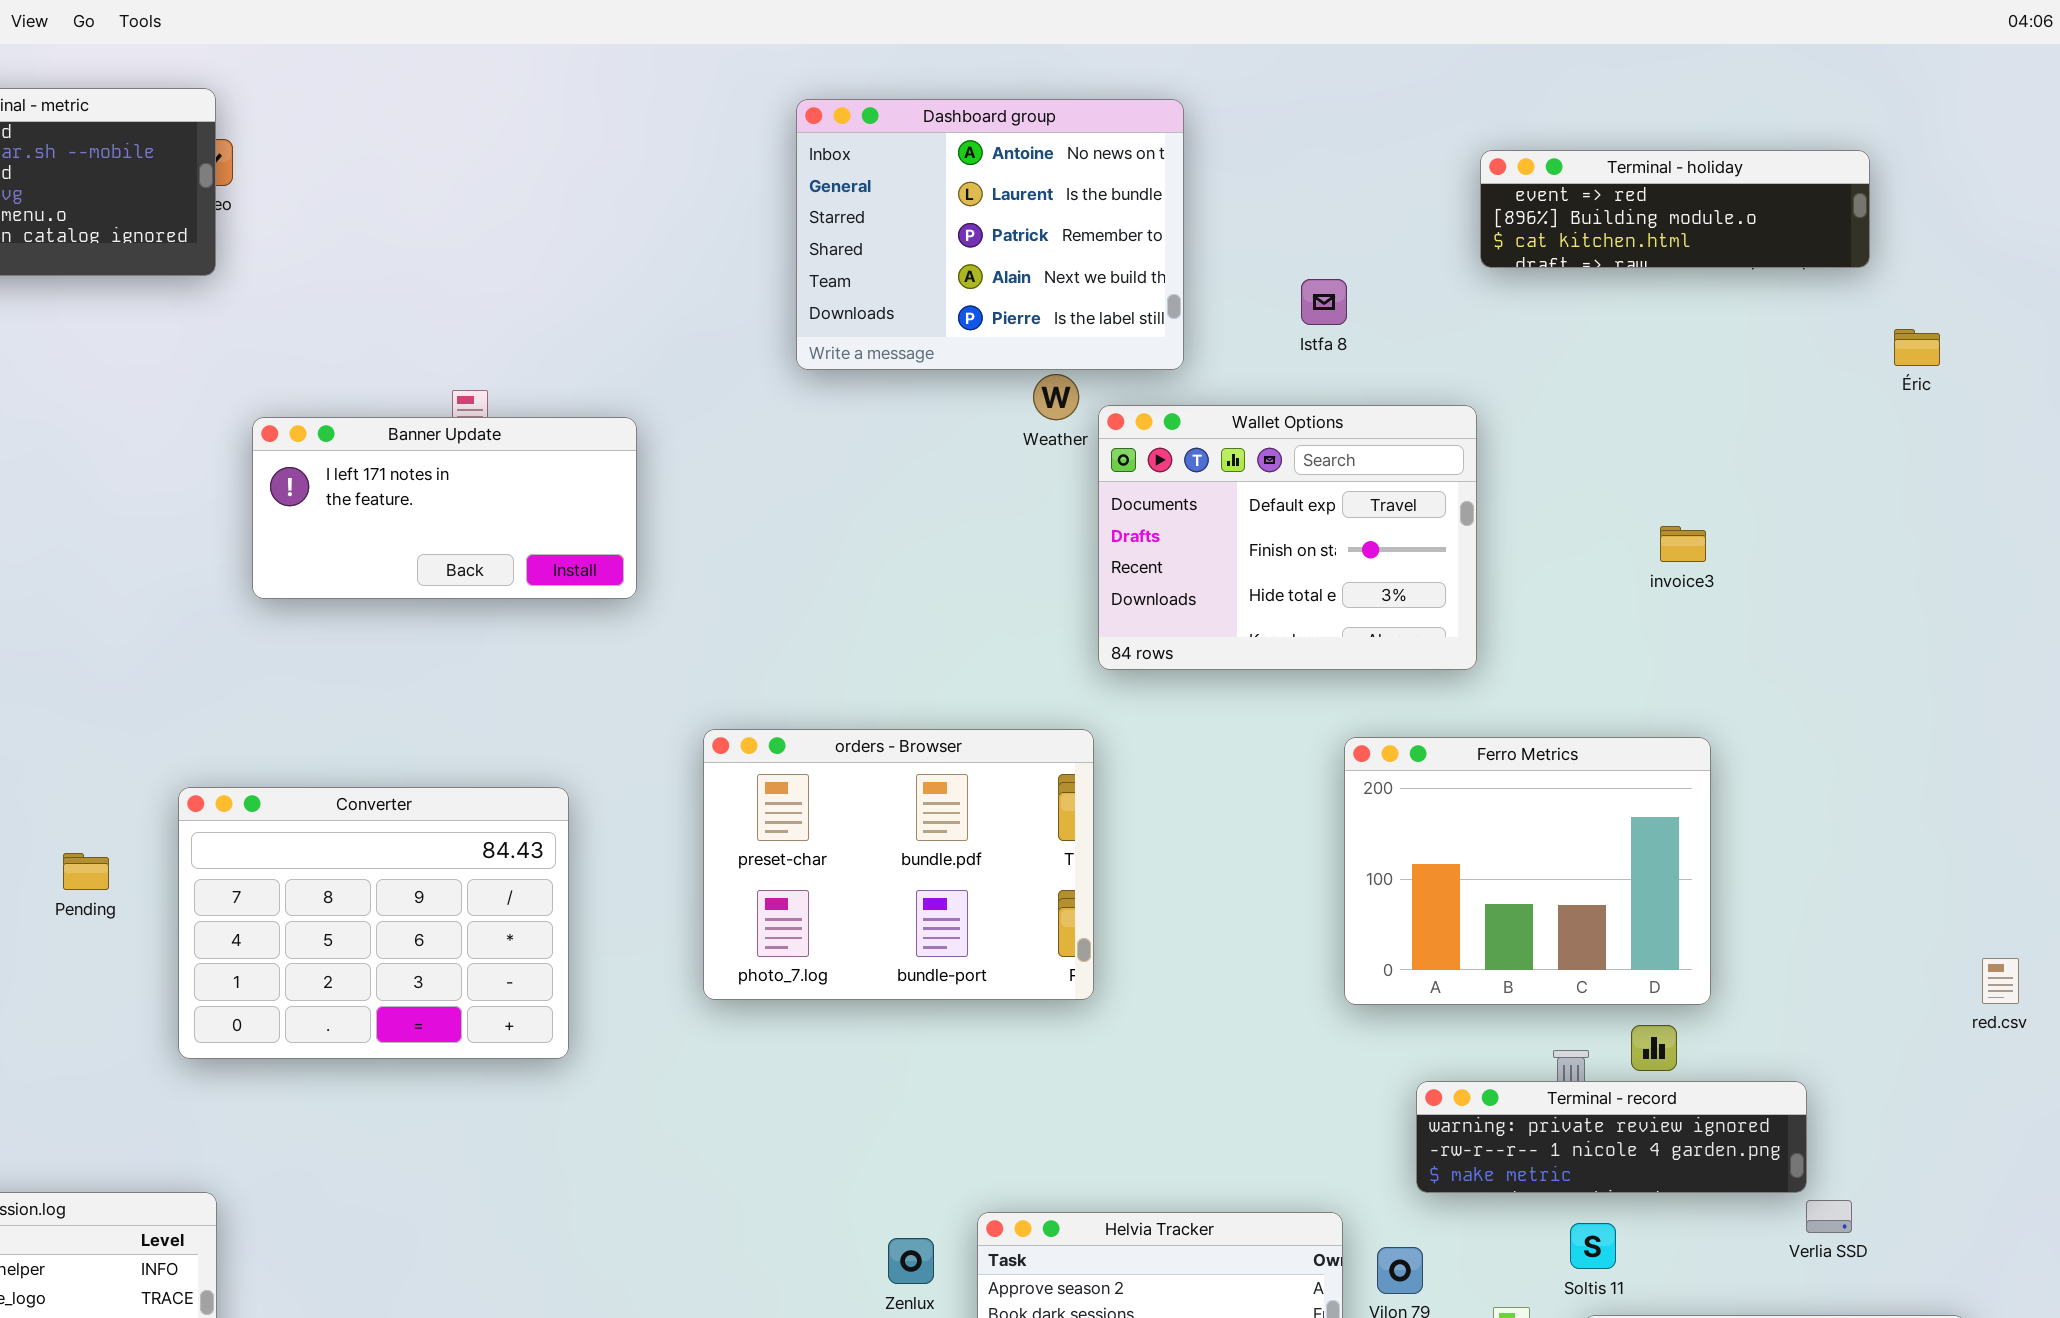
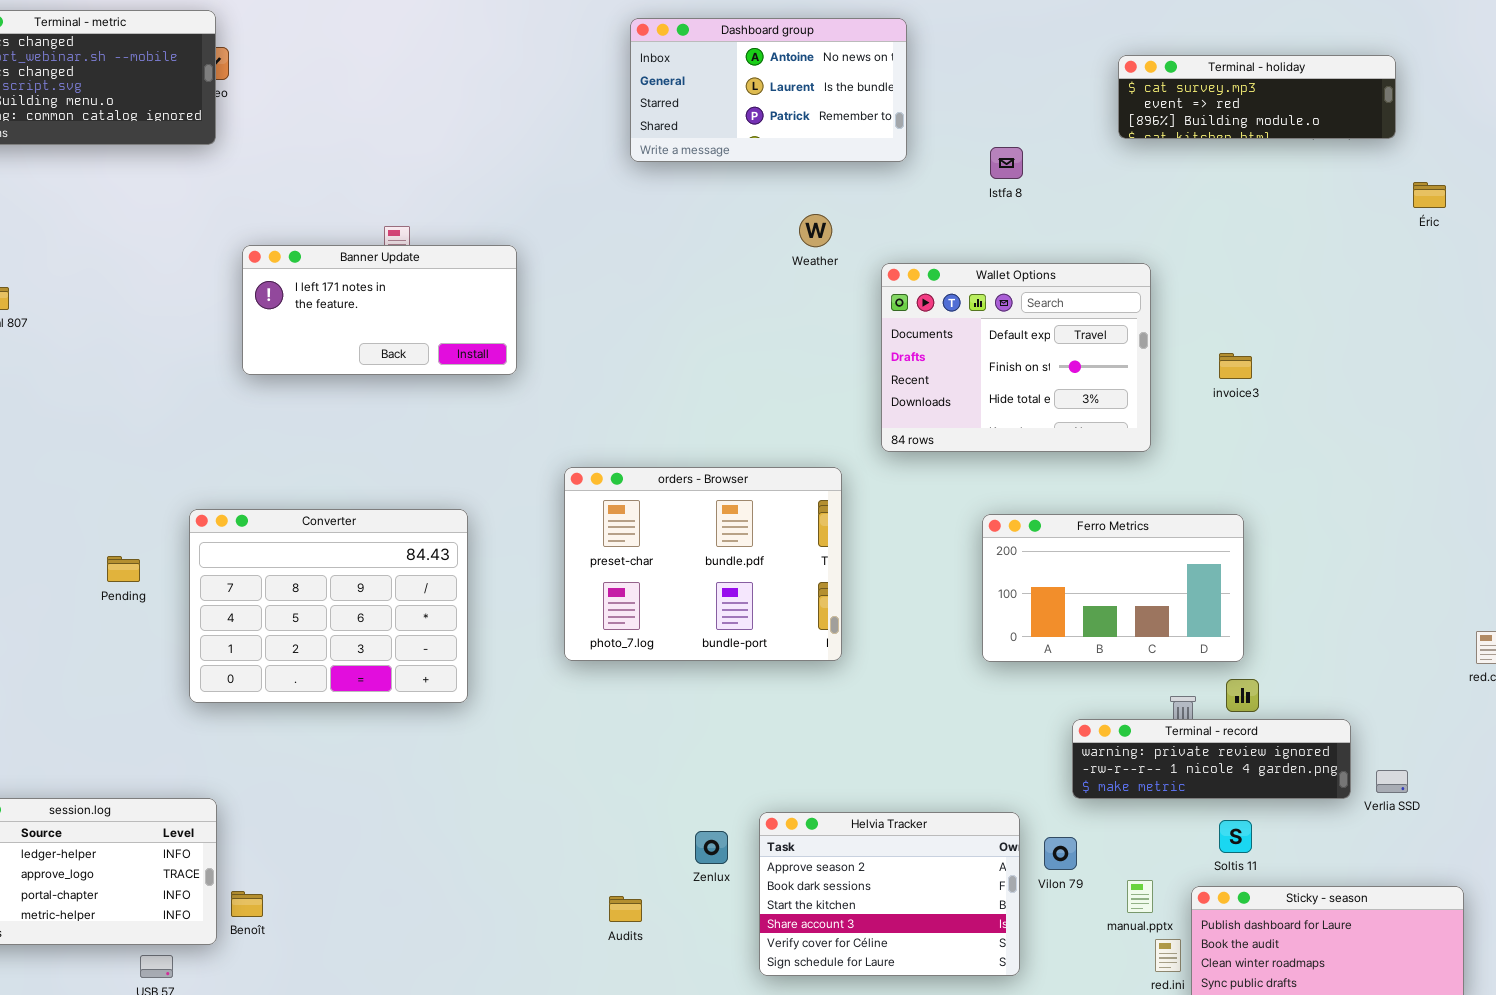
Dashboard group: [796,99,1184,370] -> [630,18,907,162], resized
Terminal - holiday: [1480,150,1870,268] -> [1118,55,1396,139], scrolled up 1 row
Wallet Options: [1098,405,1477,670] -> [881,263,1151,452], moved
invoice3: [1660,526,1706,562] -> [1219,353,1252,379], moved
Ferro Metrics: [1344,737,1711,1005] -> [982,514,1244,662], moved, resized
Verlia SSD: [1806,1200,1852,1233] -> [1376,770,1408,793], moved
Soltis 11: [1570,1223,1616,1269] -> [1219,820,1252,853], moved

